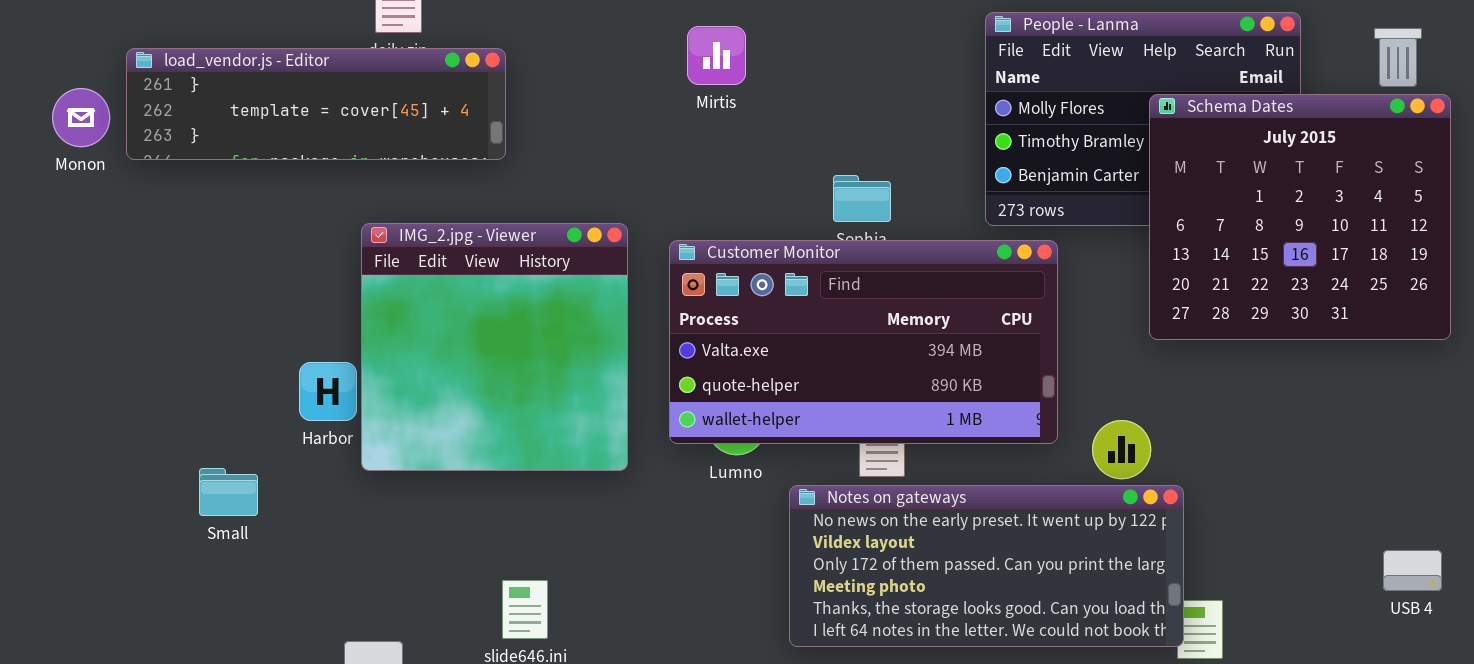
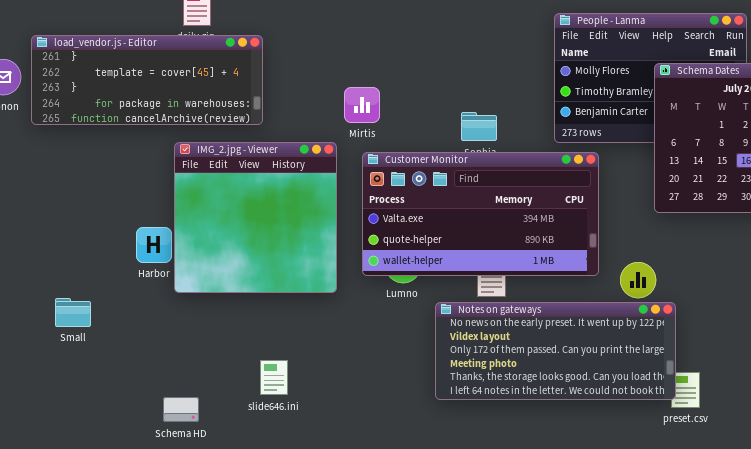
Mirtis: [687,26,746,85] -> [344,87,380,123], moved
load_vendor.js - Editor: [126,48,506,160] -> [31,35,263,125], resized
Small: [199,468,258,516] -> [55,298,91,327], moved

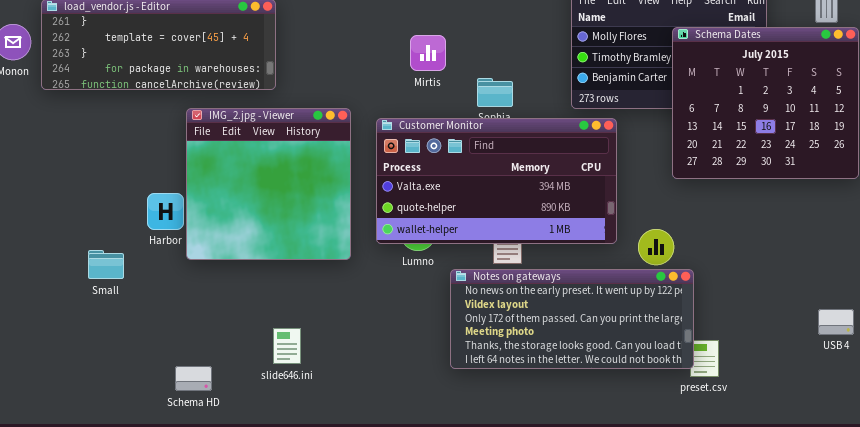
Mirtis: [344,87,380,123] -> [410,35,446,71], moved
Small: [55,298,91,327] -> [88,250,124,279], moved

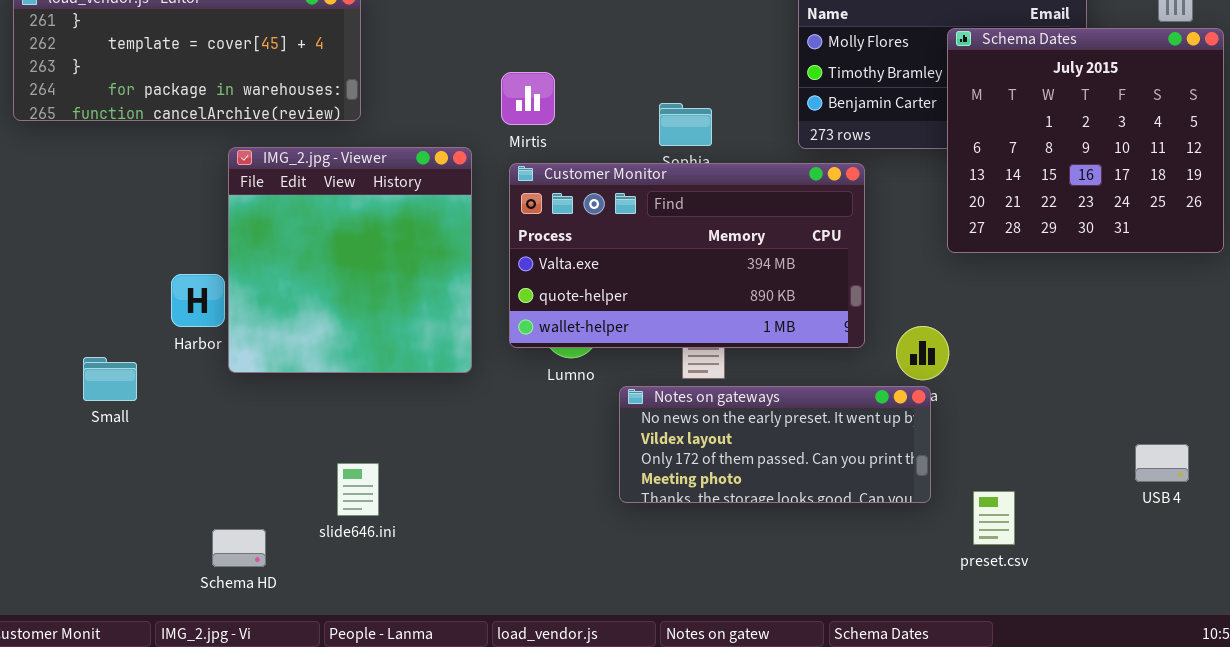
Mirtis: [410,35,446,71] -> [501,72,555,125], moved
Notes on gateways: [450,269,694,369] -> [619,386,931,503], resized
USB 4: [818,309,854,335] -> [1135,444,1189,482], moved
slide646.ini: [273,328,301,364] -> [337,463,379,516], moved

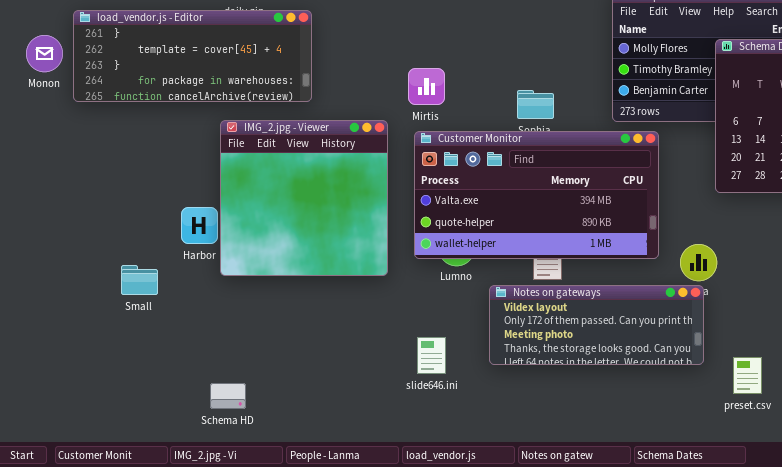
Notes on gateways: [619,386,931,503] -> [489,285,704,365], scrolled down 1 row
slide646.ini: [337,463,379,516] -> [417,337,446,374], moved

